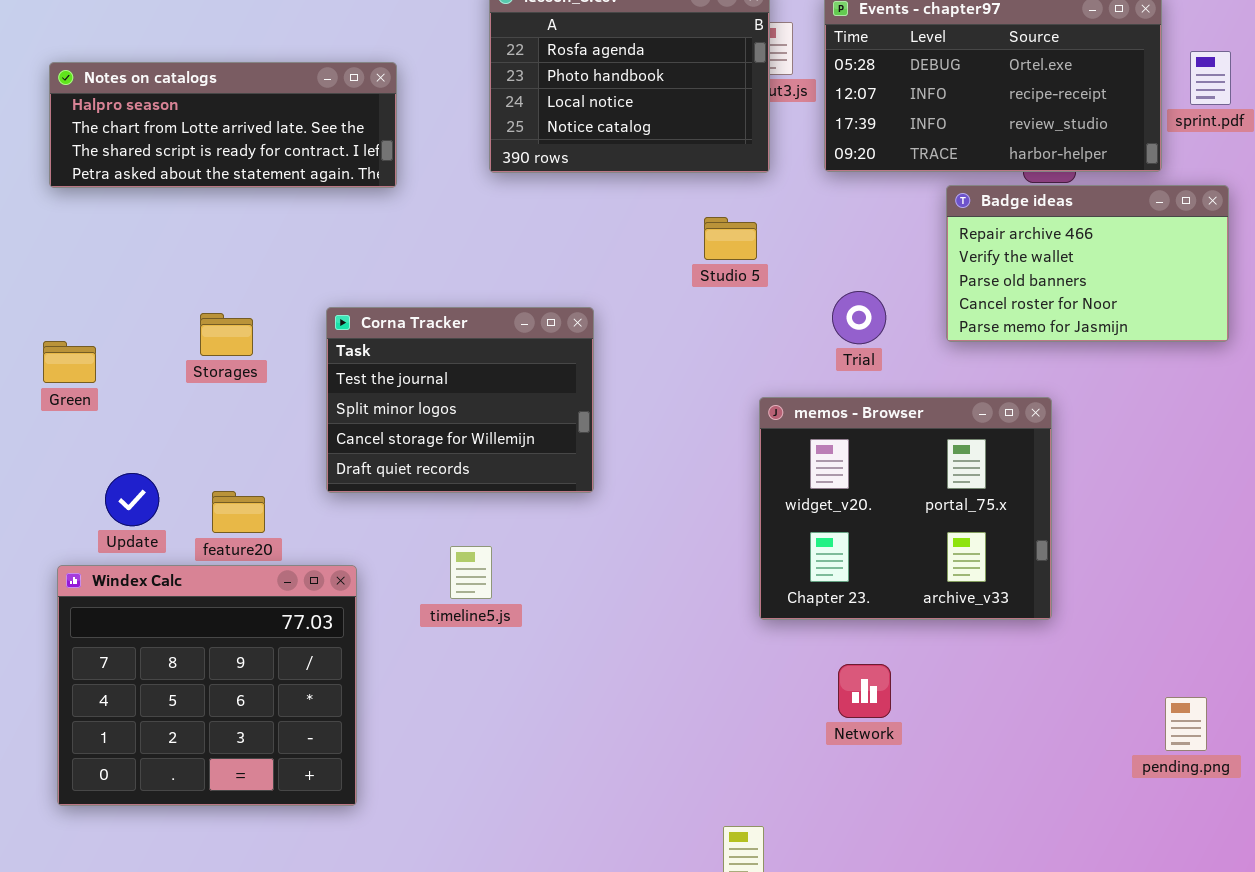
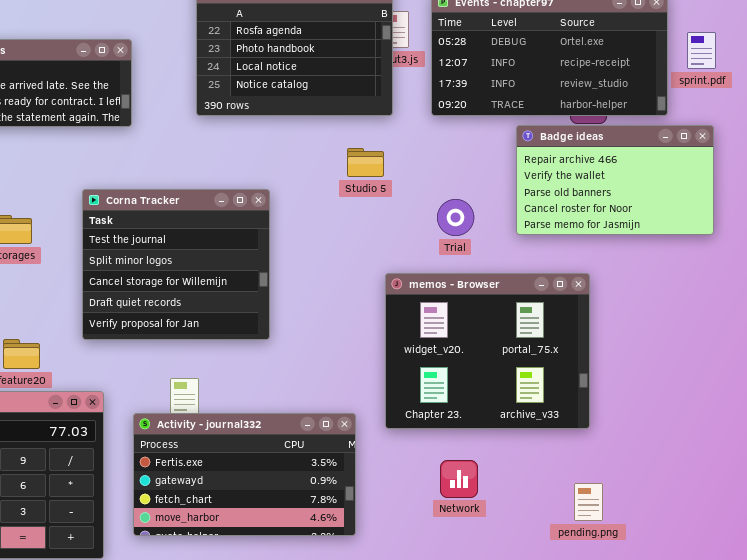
Corna Tracker: [326,307,594,493] -> [82,189,270,340], resized
Activity - journal332: none -> [133,413,356,536], opened
pending.png: [1165,697,1207,751] -> [574,483,603,521], moved

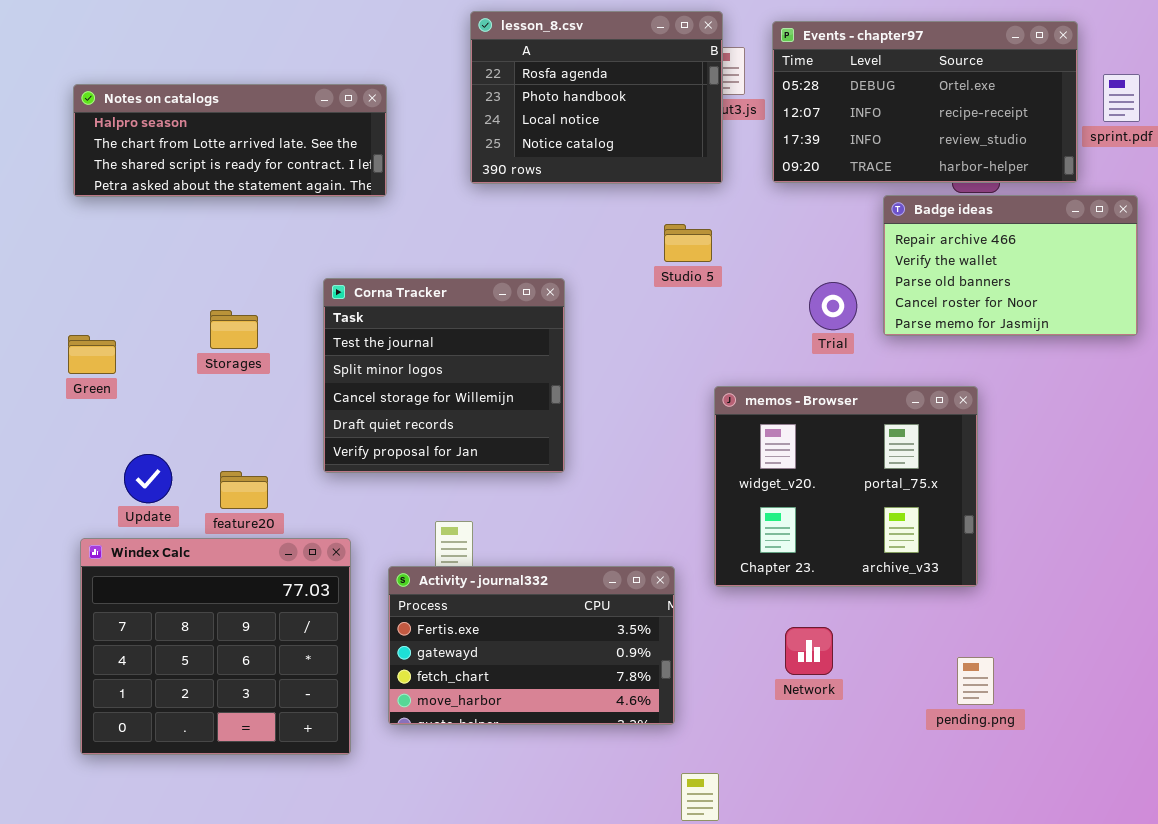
Trial: [437,199,474,236] -> [809,282,857,330], moved

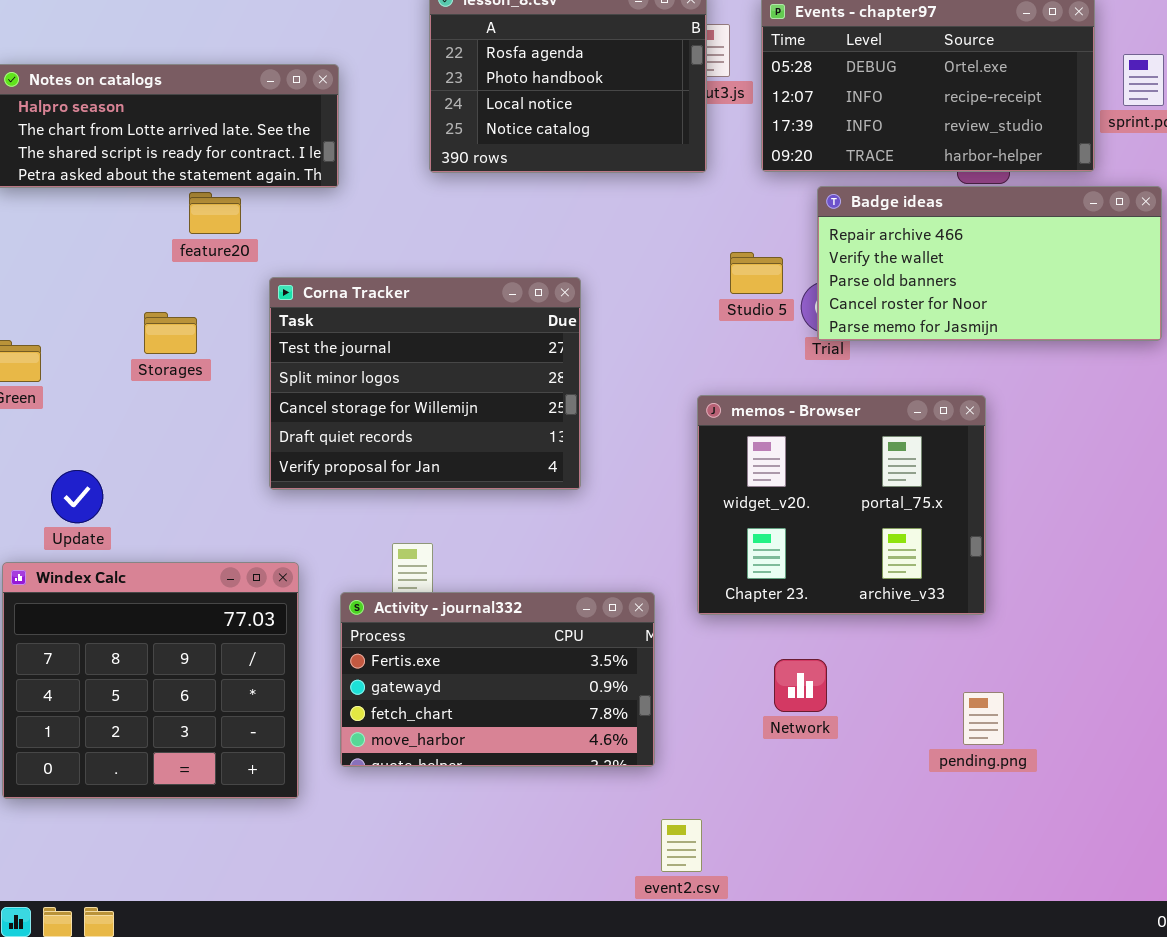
Badge ideas: [883,195,1138,336] -> [817,186,1162,341], resized
Studio 5: [664,224,712,262] -> [730,252,783,294], moved
Corna Tracker: [323,278,565,473] -> [269,277,581,490], resized
feature20: [220,471,268,509] -> [189,192,241,234], moved

